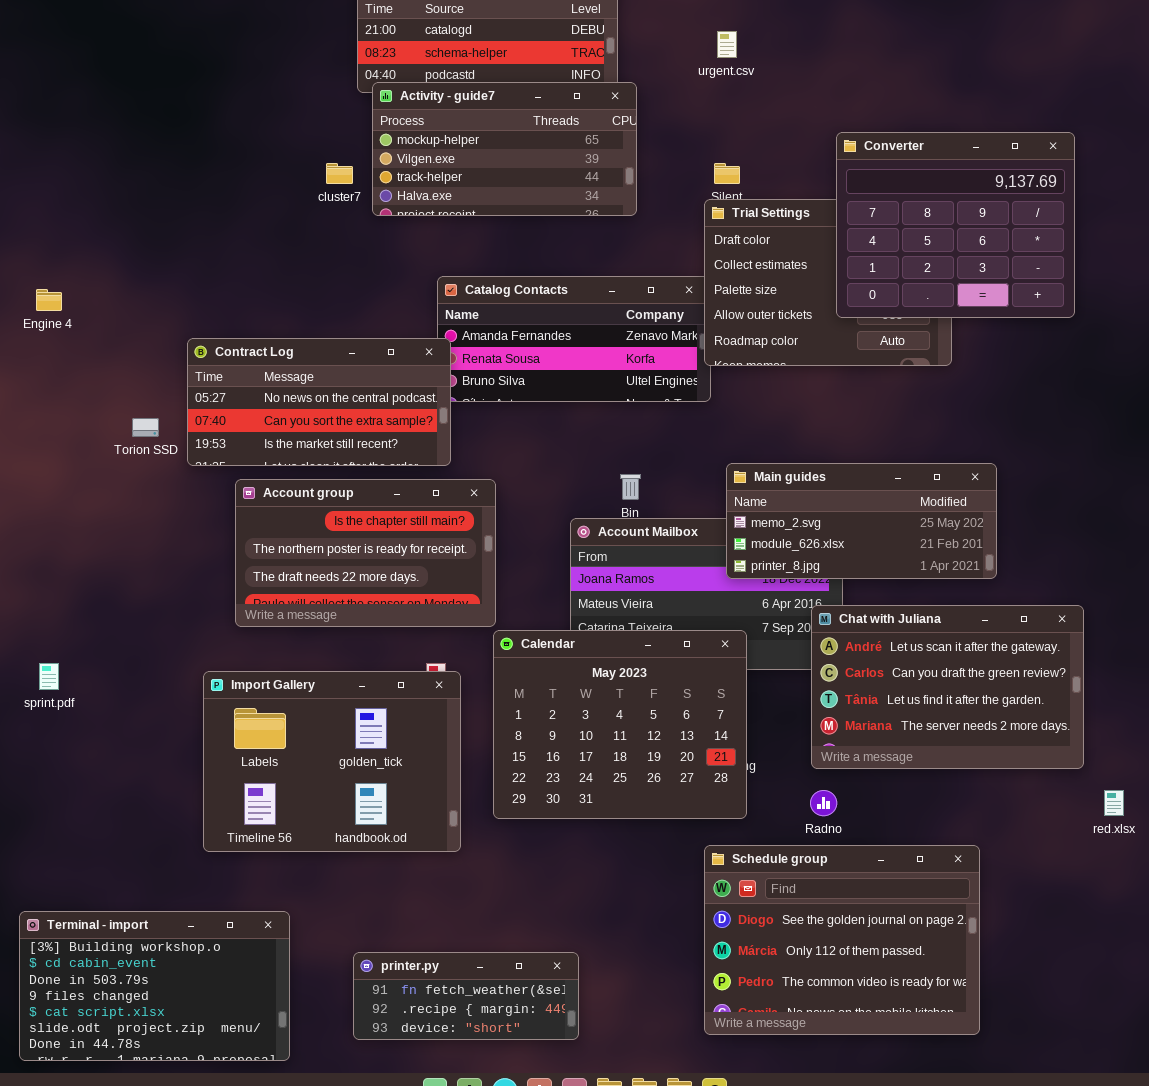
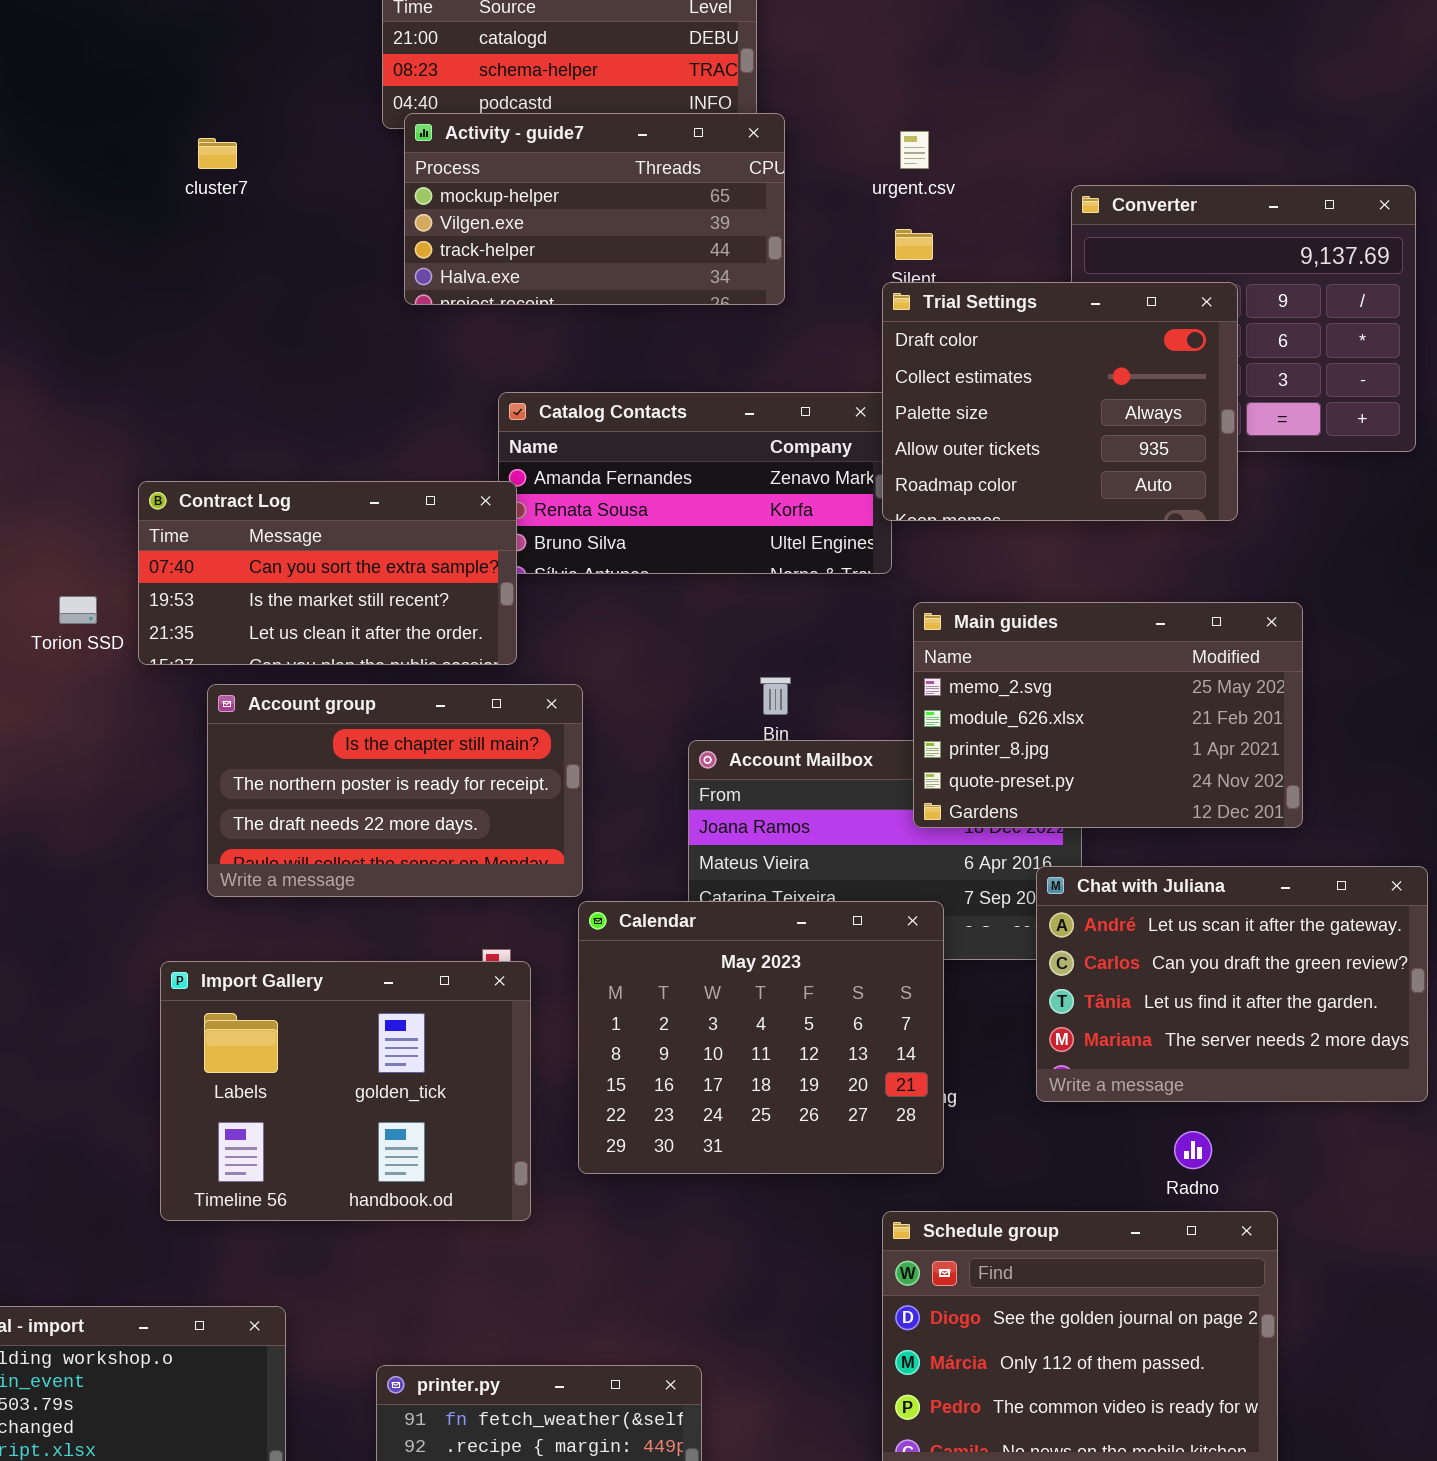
urgent.csv: [717,31,737,58] -> [900,131,929,169], moved
cluster7: [326,163,353,184] -> [198,138,237,169], moved
Trial Settings: [704,199,952,366] -> [882,282,1238,521], raised
Contract Log: [187,338,451,466] -> [138,481,517,665], scrolled down 1 row
Main guides: [726,463,997,579] -> [913,602,1303,828], resized
Radno: [810,790,837,816] -> [1174,1131,1212,1169], moved

